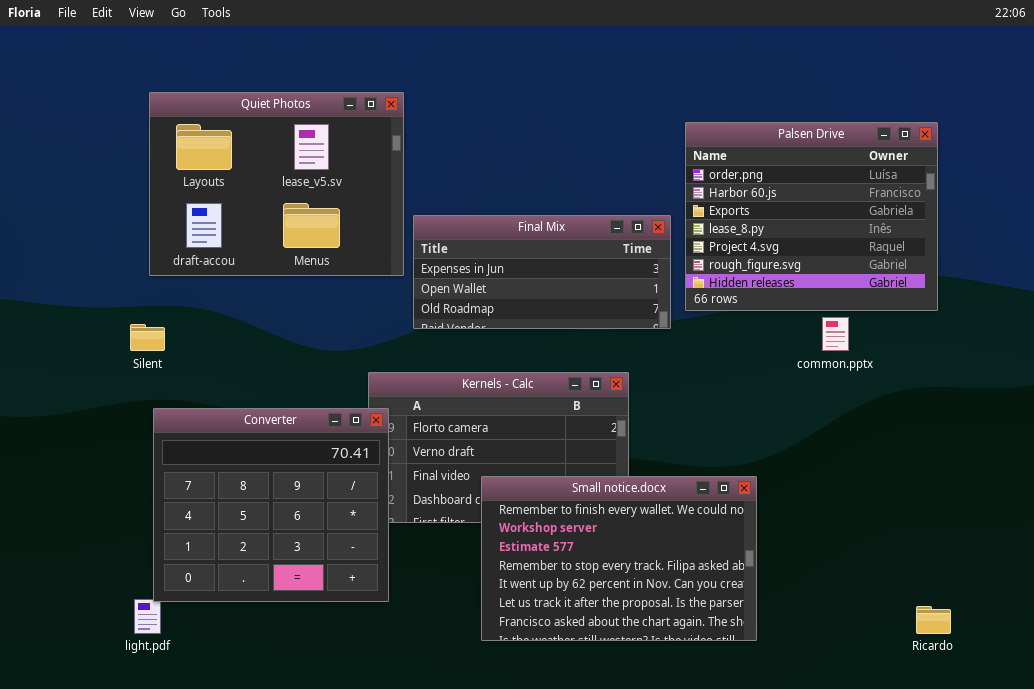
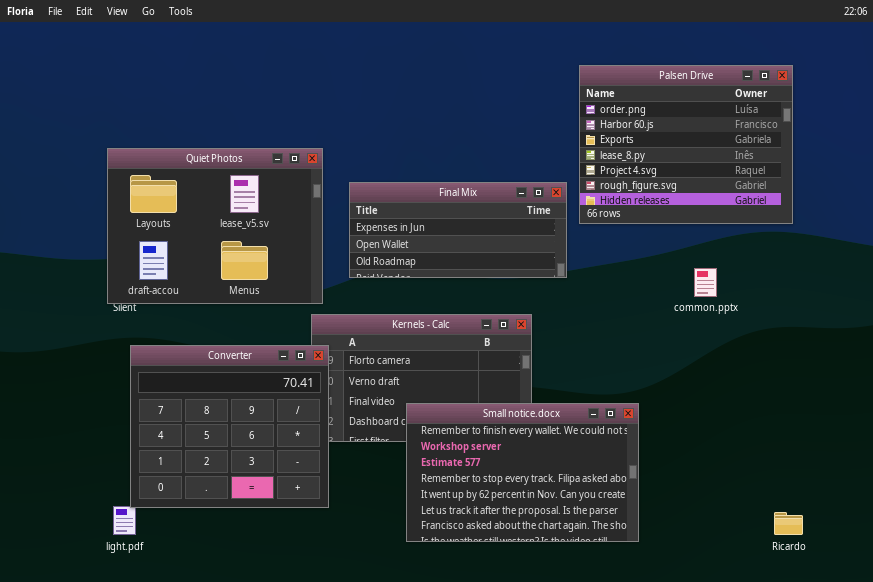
Quiet Photos: [149,92,404,276] -> [107,148,323,304], moved
Palsen Drive: [685,122,938,311] -> [579,65,793,224], moved

